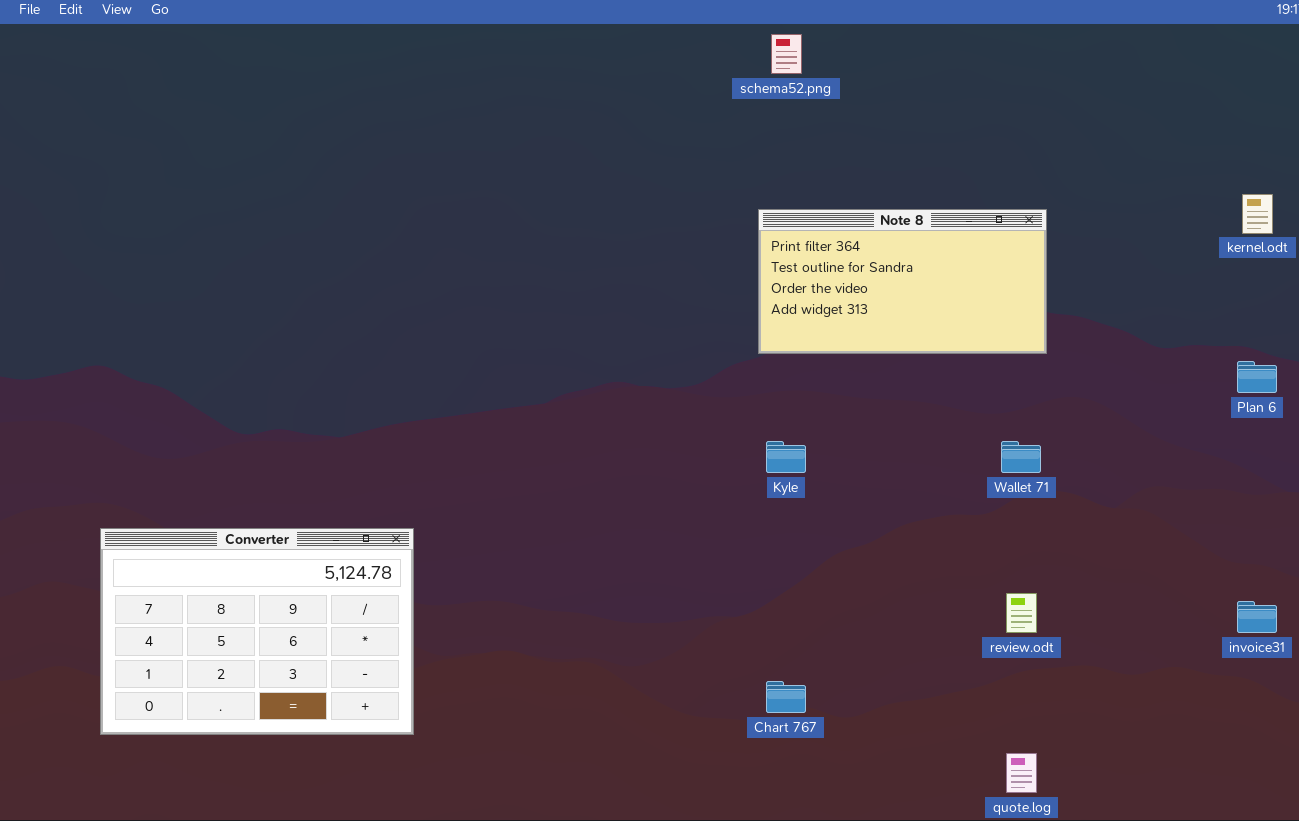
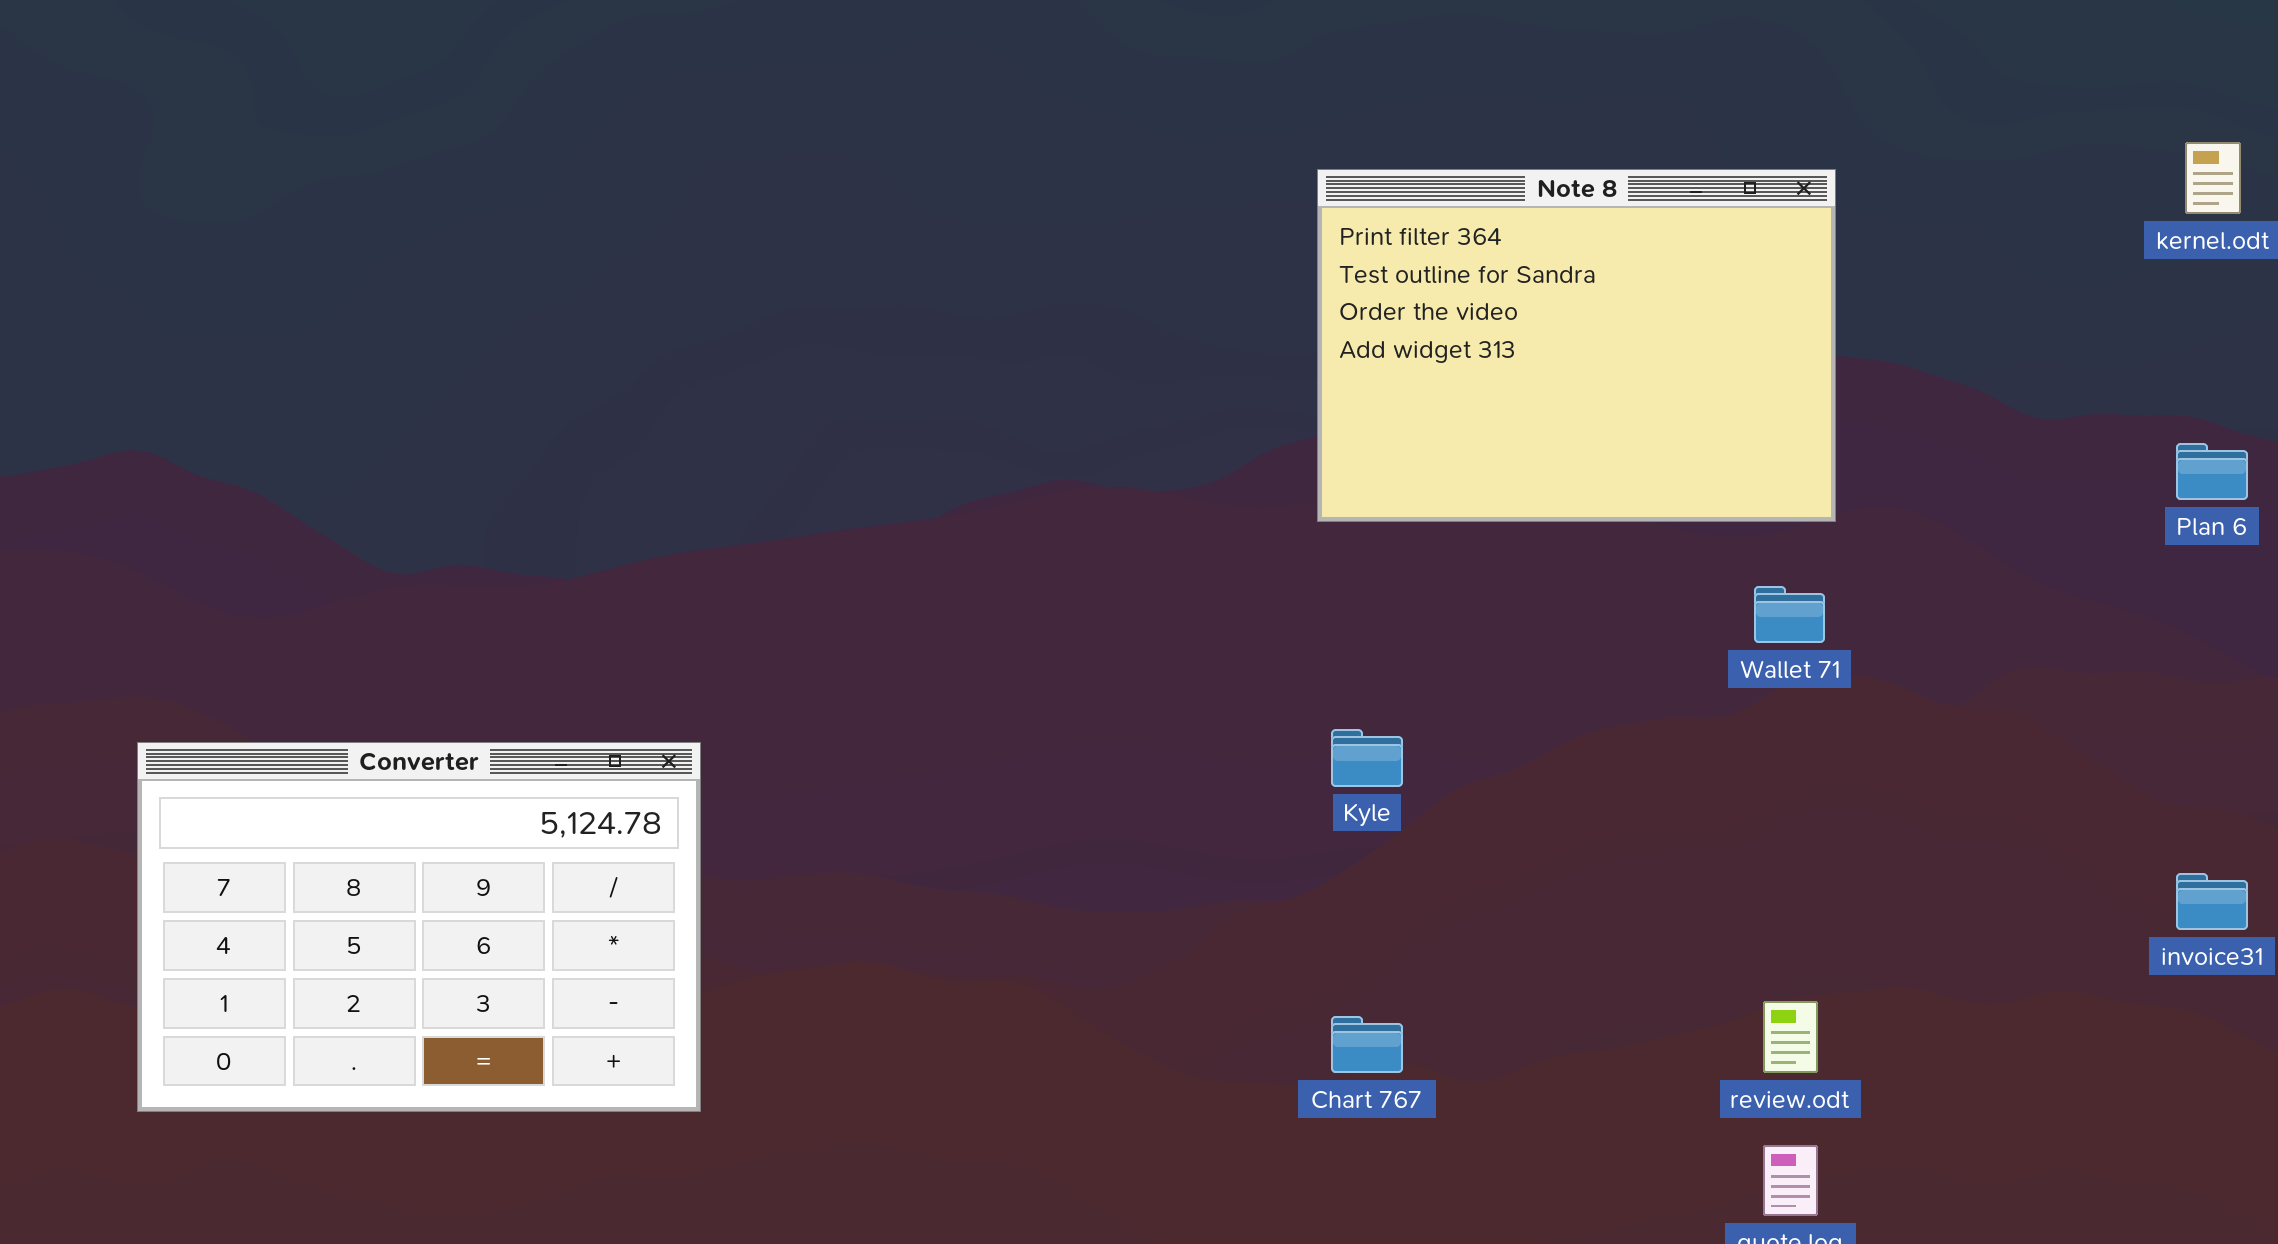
Note 8: [758,209,1047,354] -> [1317,169,1836,522], resized
Kyle: [766,441,806,473] -> [1331,729,1403,787], moved
review.odt: [1006,593,1037,633] -> [1763,1001,1818,1073], moved

